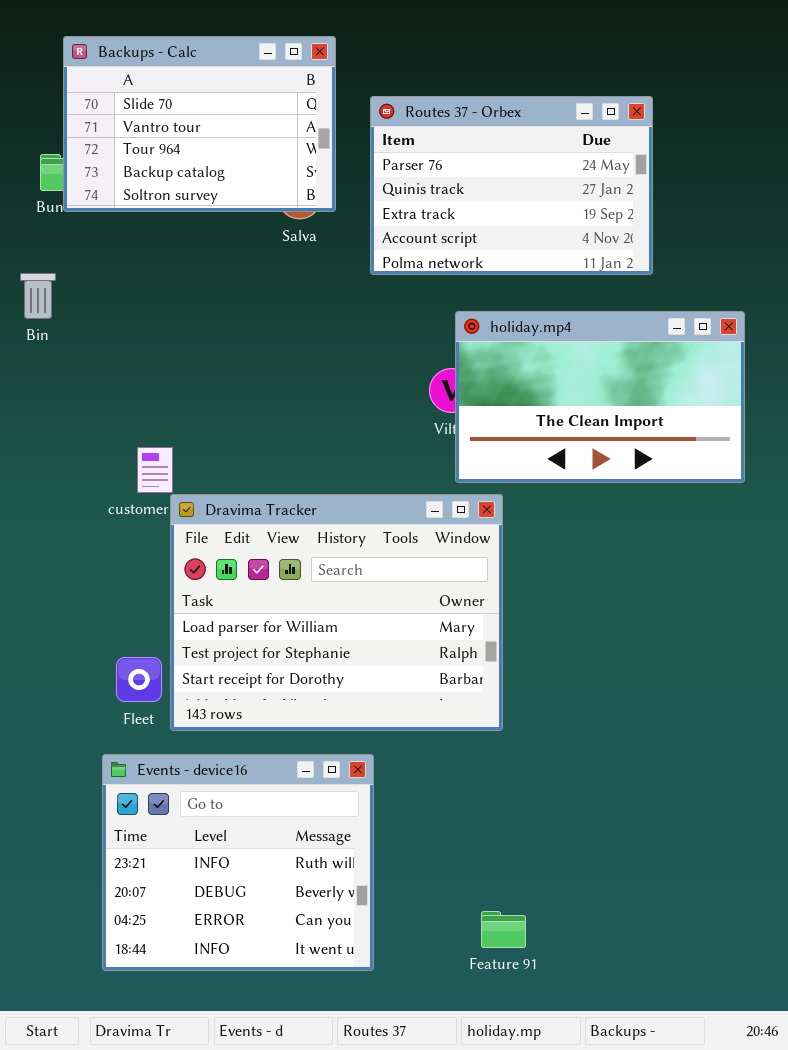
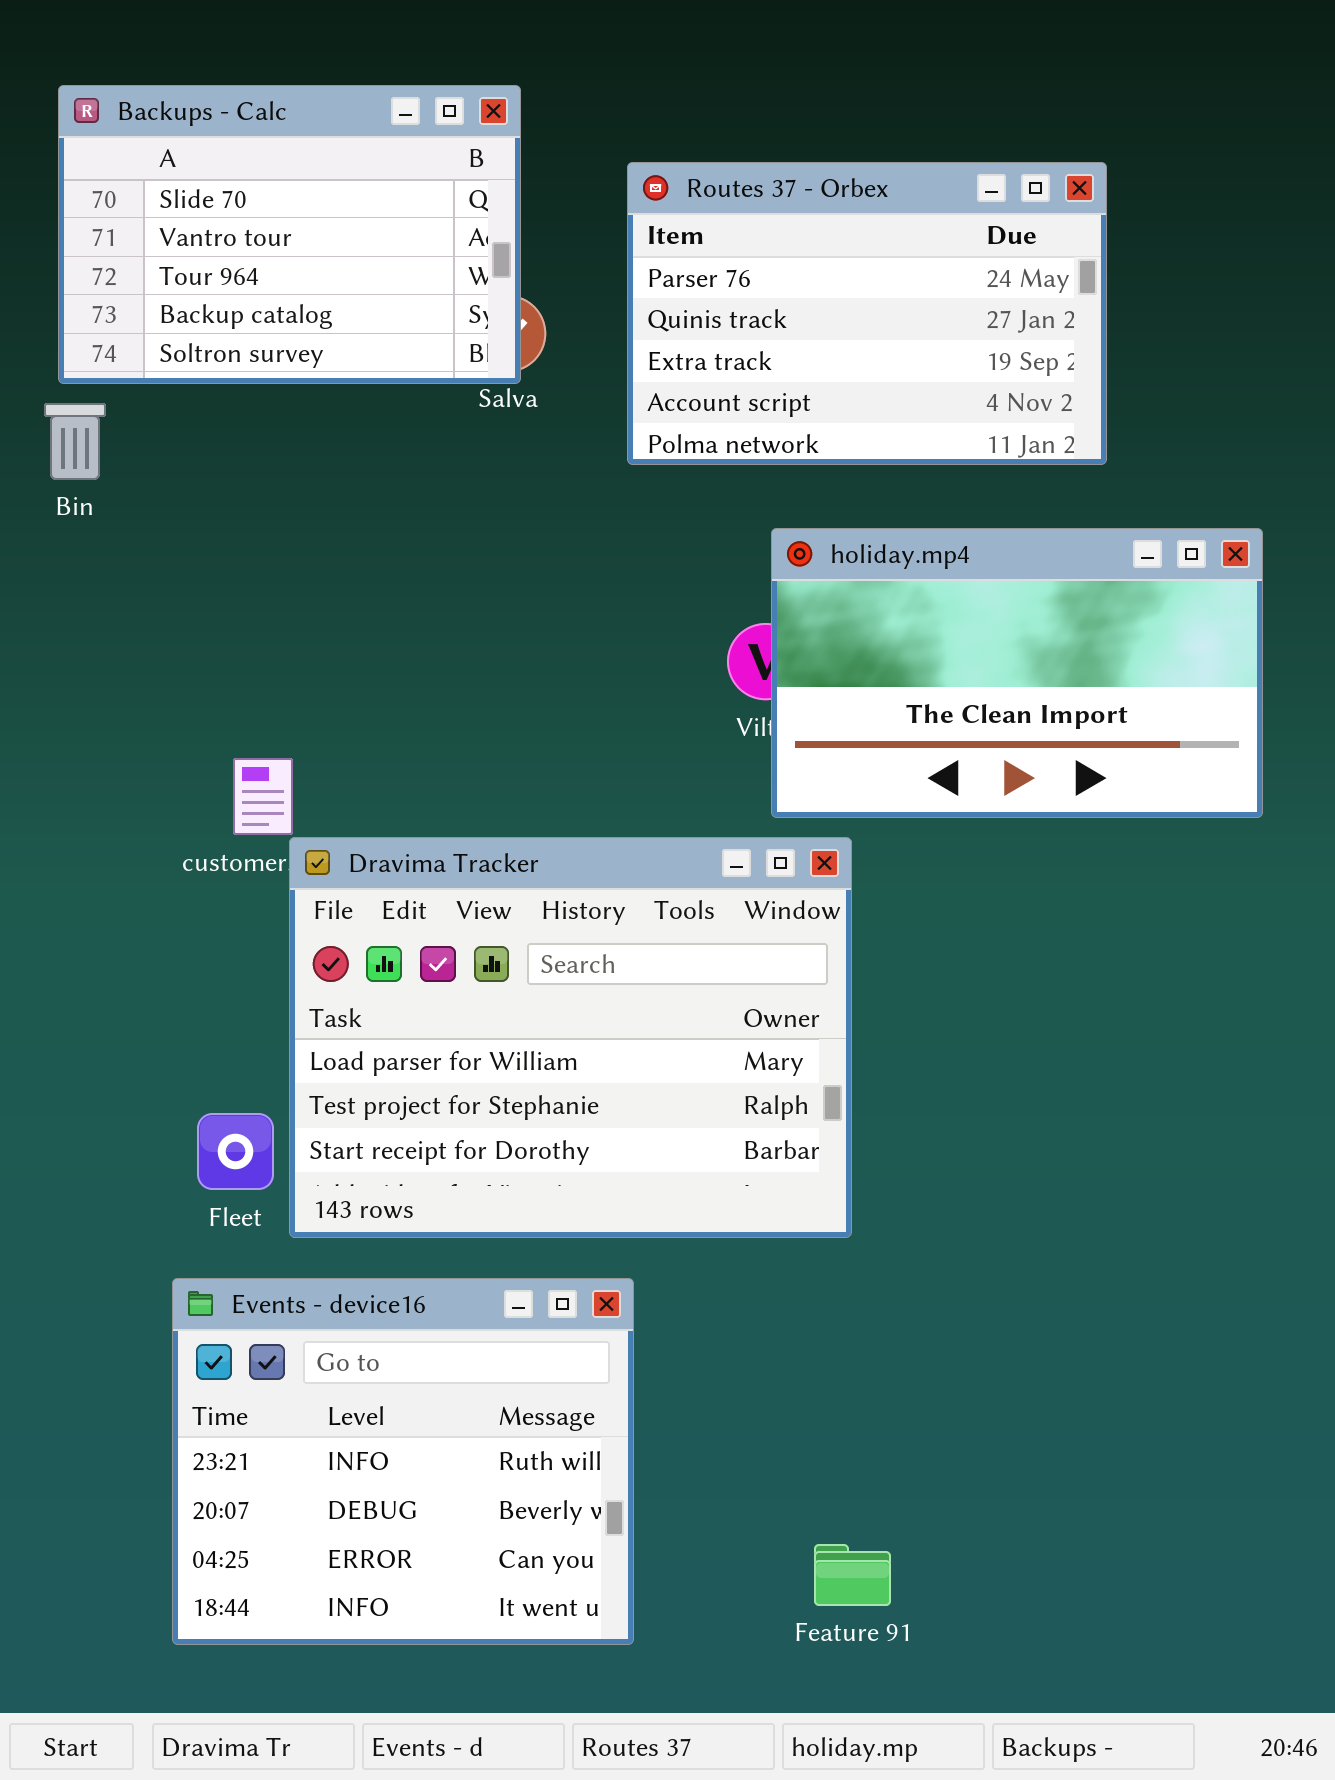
Backups - Calc: [63,36,336,212] -> [58,85,521,384], moved
Bin: [20,273,56,319] -> [44,403,106,480], moved

